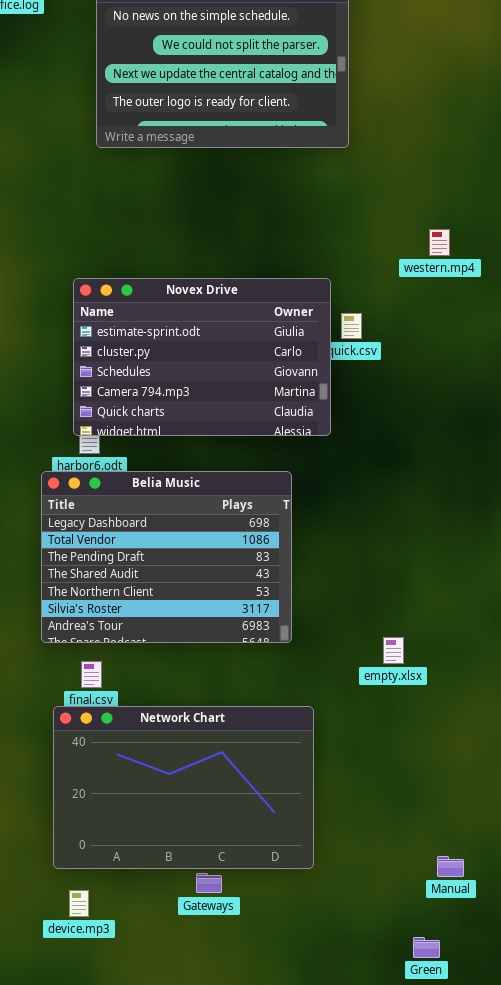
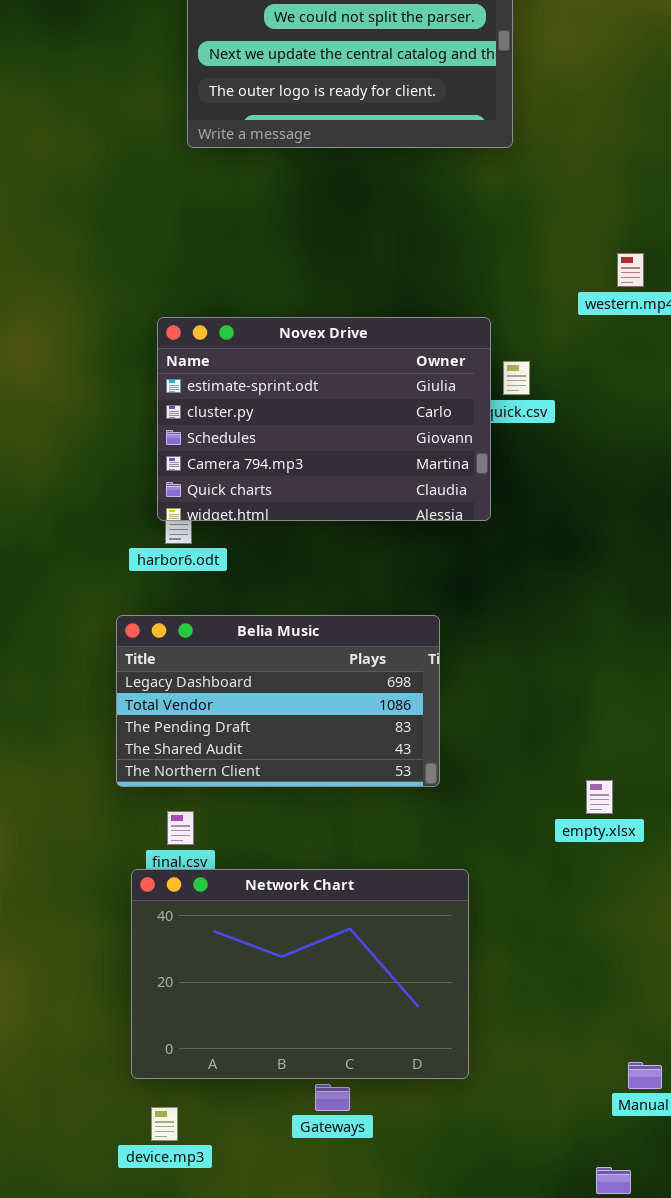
Belia Music: [41,471,292,643] -> [116,615,440,787], resized
empty.xlsx: [383,637,404,664] -> [586,780,613,814], moved

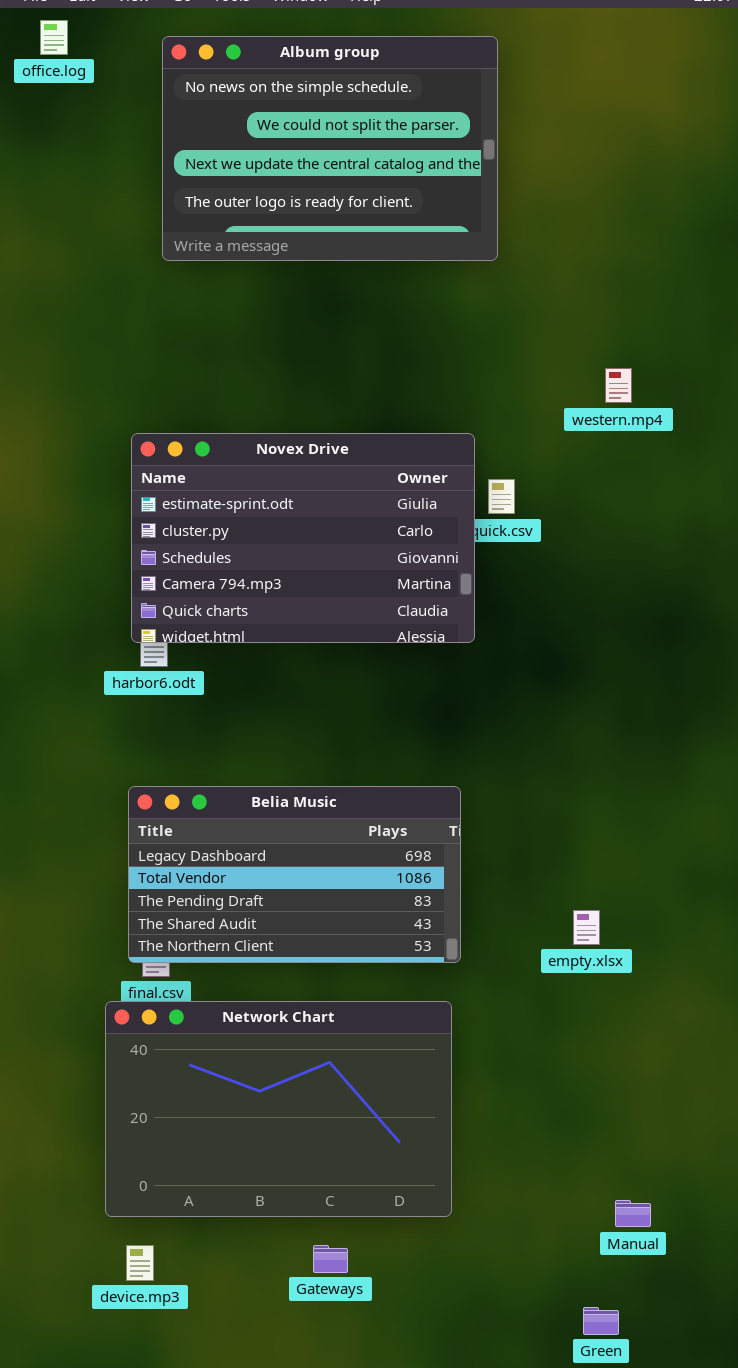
Belia Music: [116,615,440,787] -> [128,786,461,963], moved
Gateways: [315,1084,350,1111] -> [313,1245,348,1273], moved

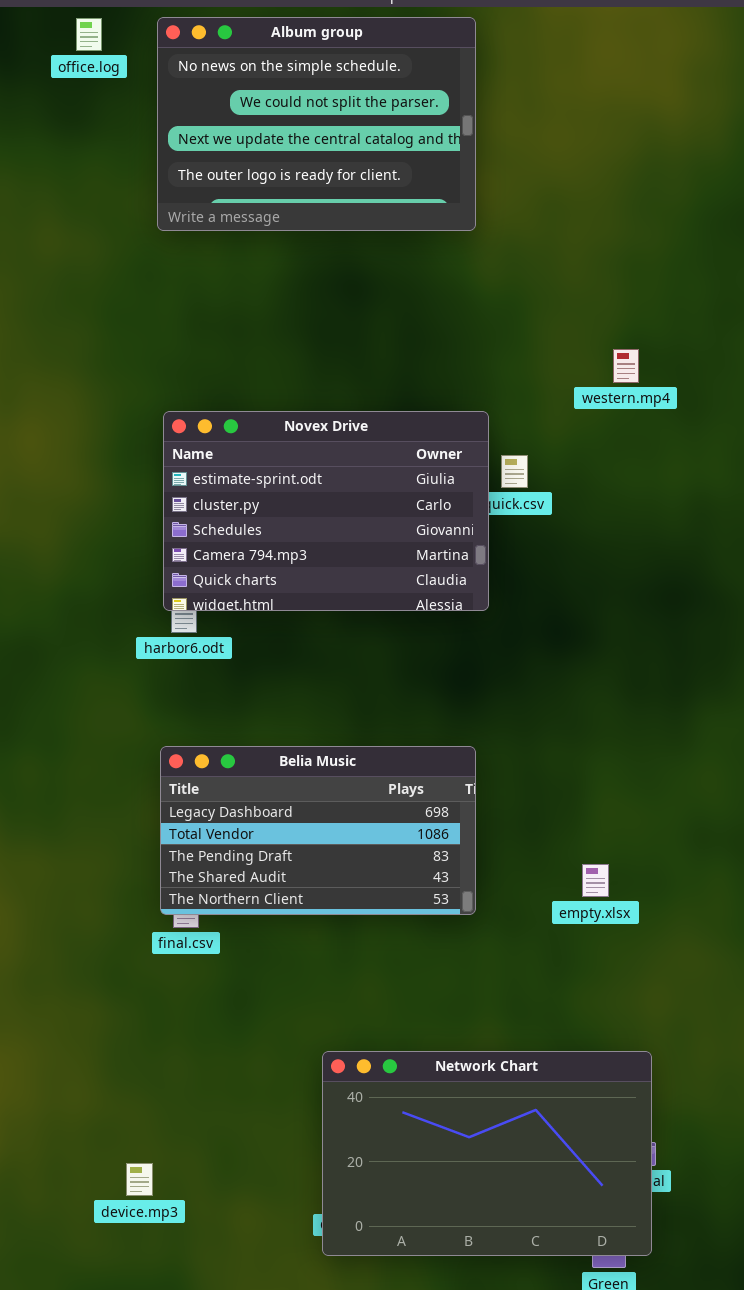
Album group: [162,36,498,261] -> [157,17,476,231], moved
Network Chart: [105,1001,452,1217] -> [322,1051,652,1256], moved
device.mp3: [126,1245,154,1281] -> [126,1163,153,1196], moved

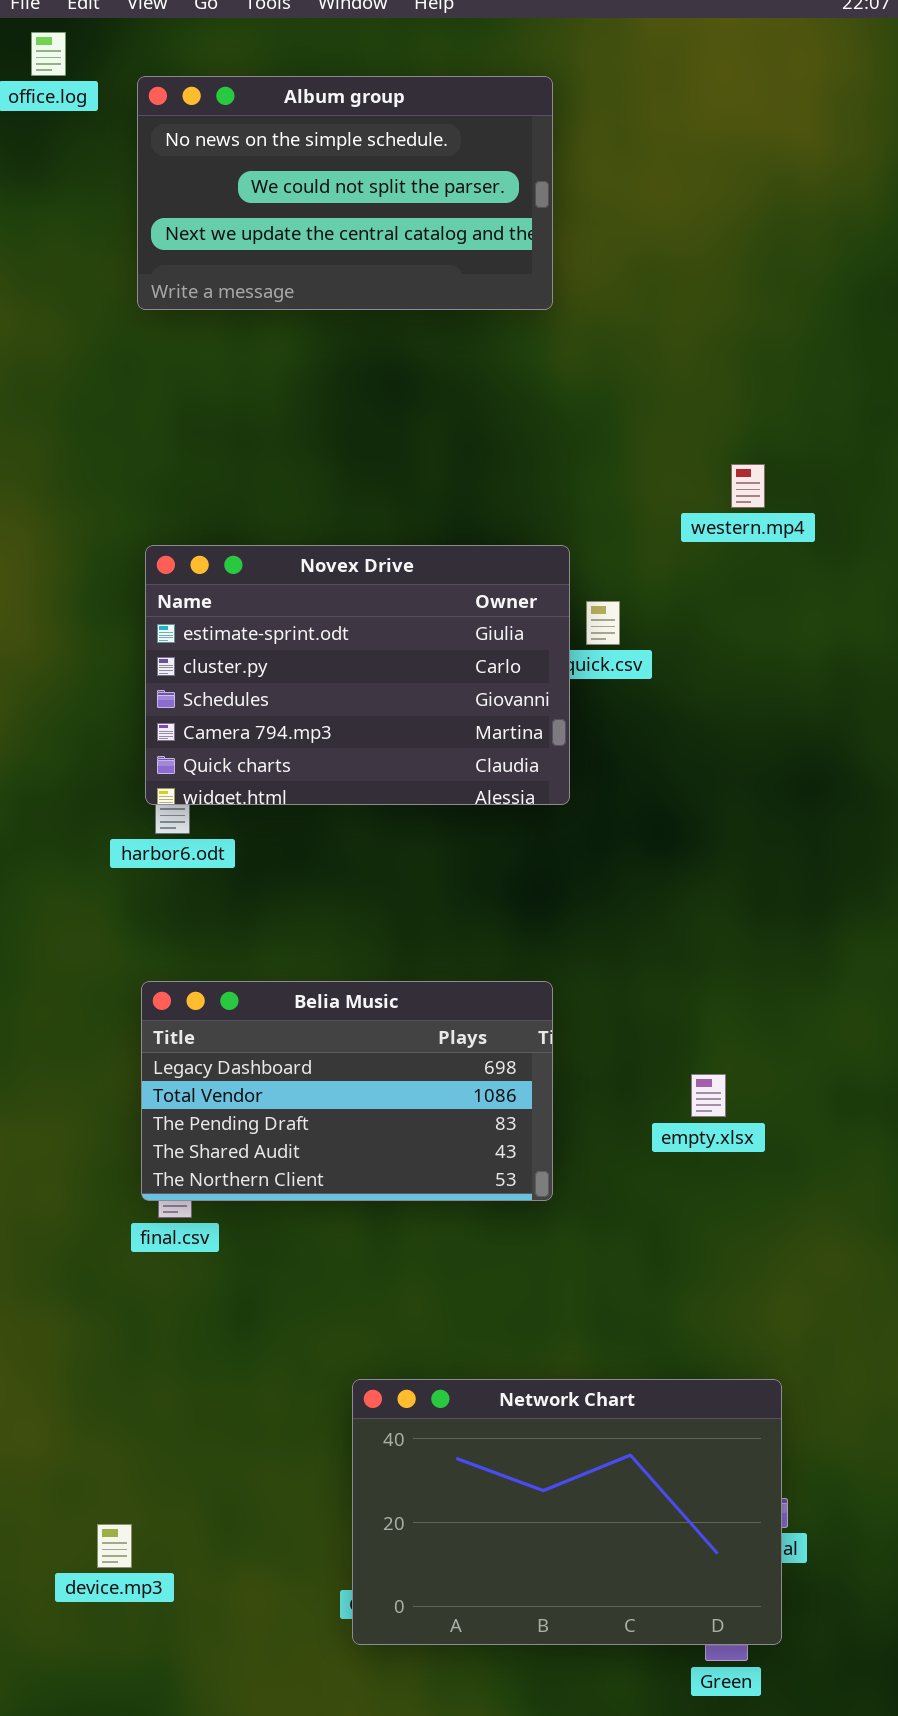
Album group: [157,17,476,231] -> [137,76,553,310], resized
empty.xlsx: [582,864,609,897] -> [691,1074,726,1117], moved

